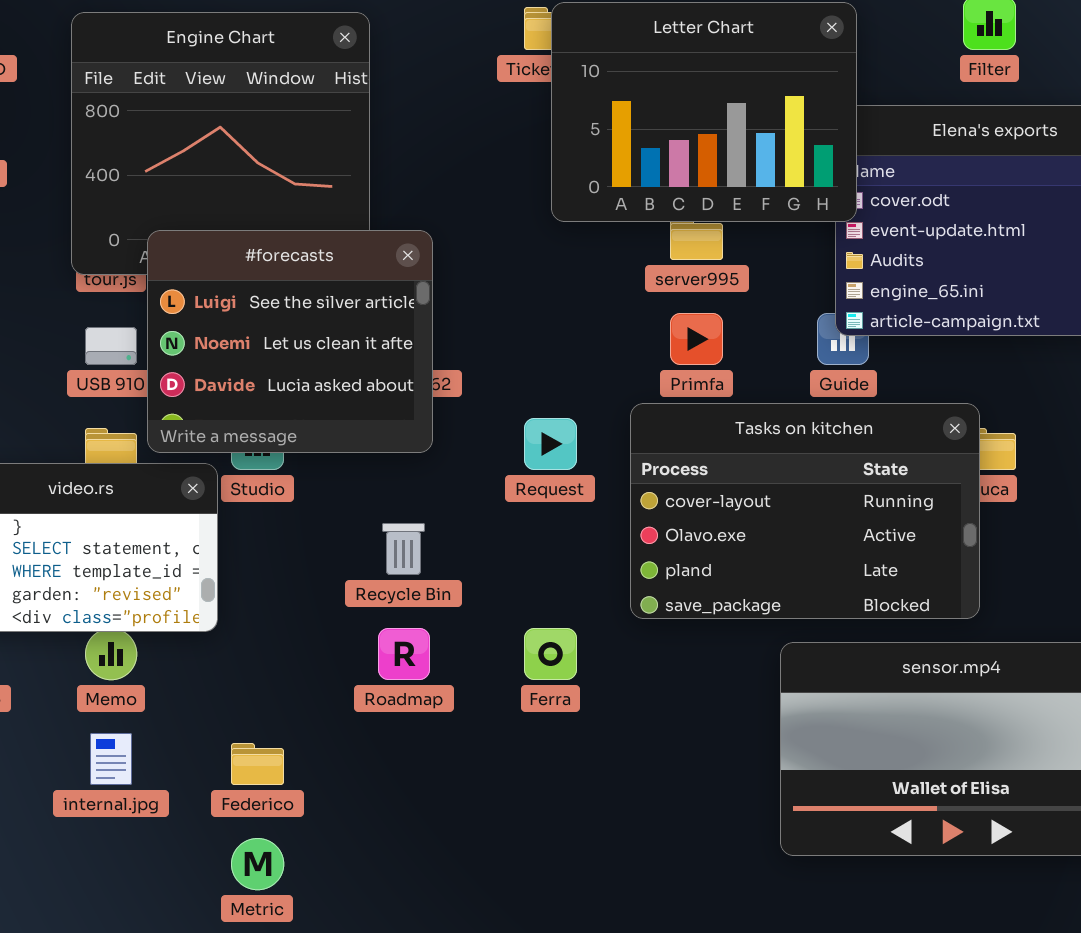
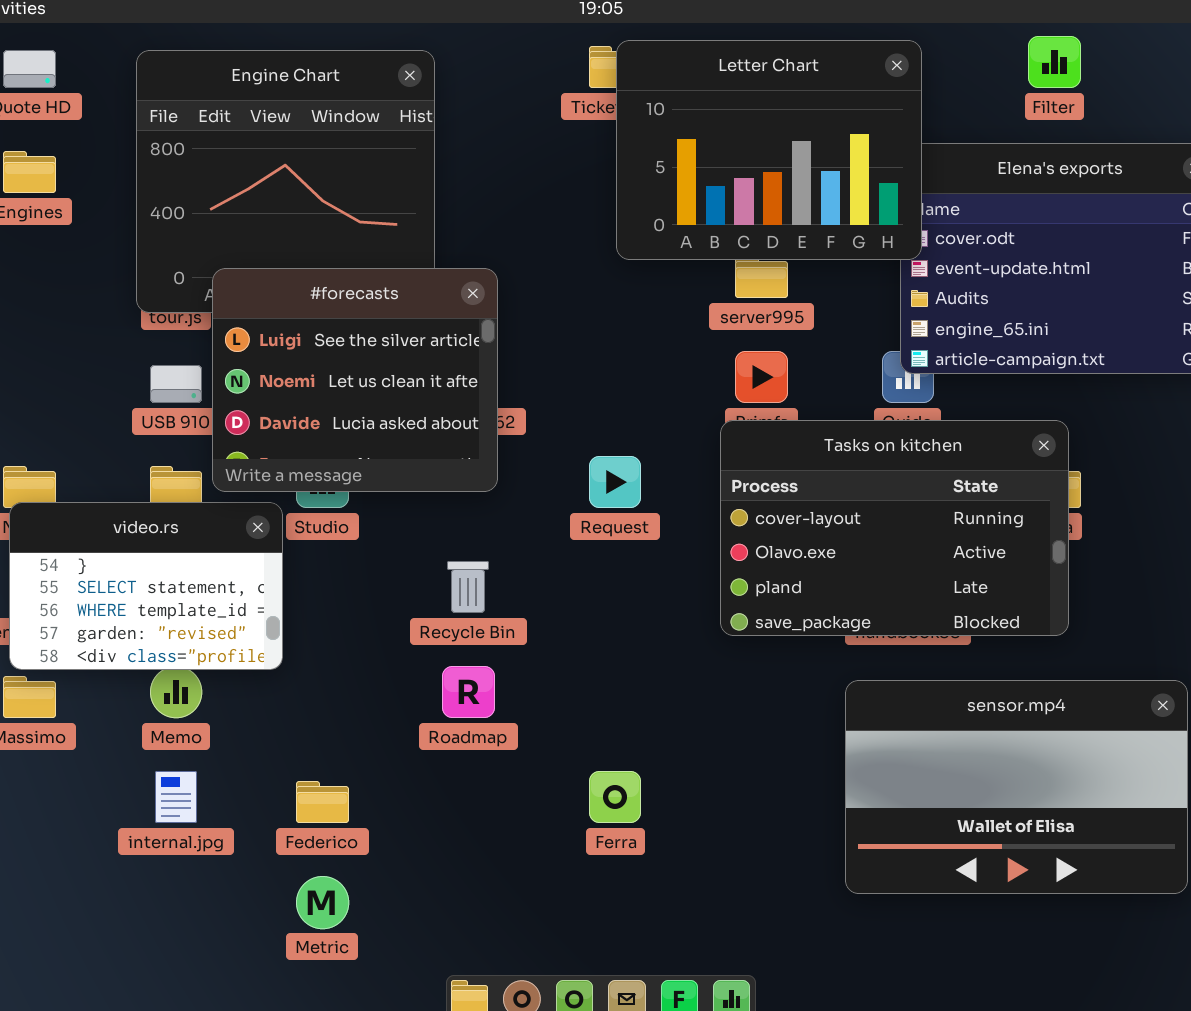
Tasks on kitchen: [630,403,980,619] -> [720,420,1069,636], moved
Ferra: [524,628,577,680] -> [589,771,641,823], moved

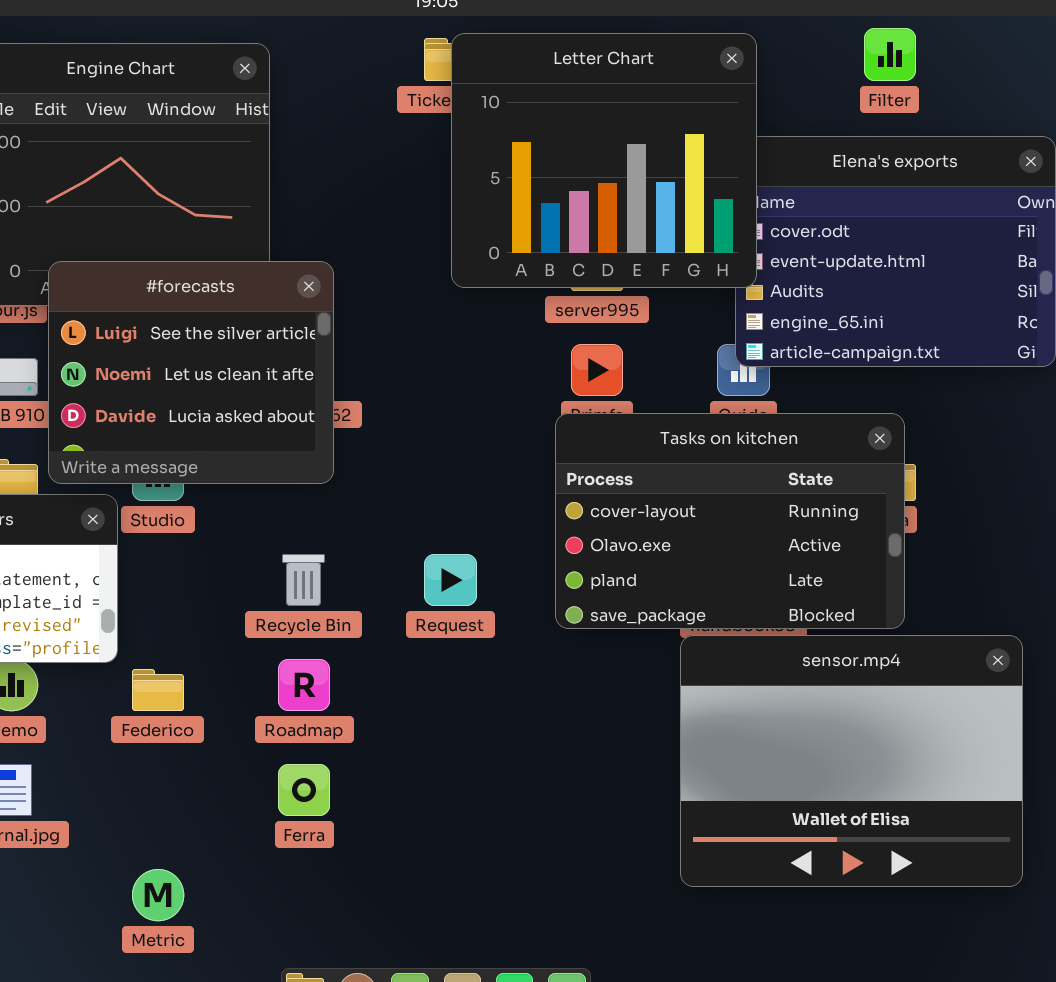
Letter Chart: [616,40,922,260] -> [451,33,757,288], resized
Request: [589,456,641,508] -> [424,554,477,606], moved
sensor.mp4: [845,680,1188,894] -> [680,635,1023,887], resized
Ferra: [589,771,641,823] -> [278,764,330,816], moved
Federico: [296,781,349,823] -> [132,669,184,711], moved

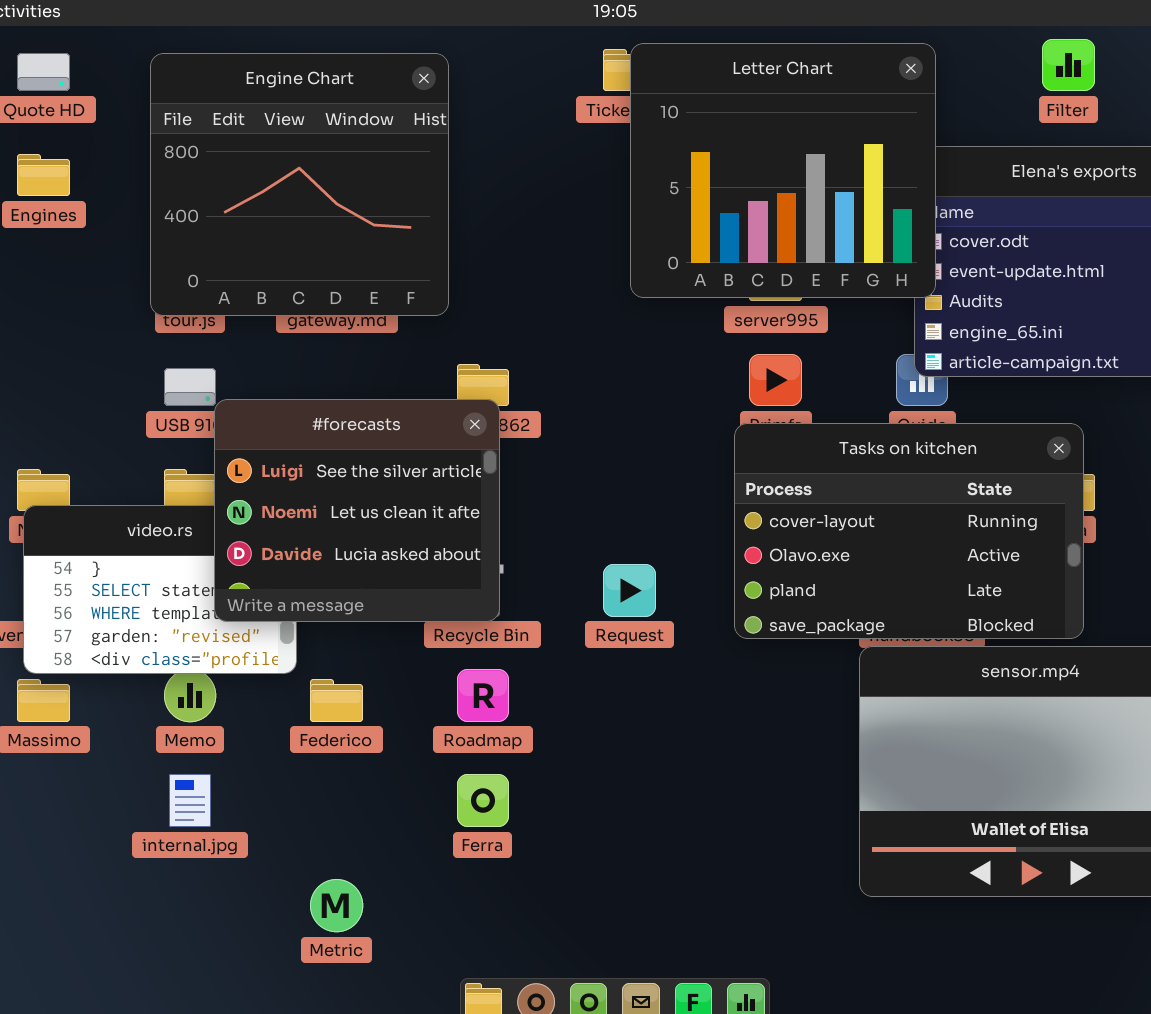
#forecasts: [48,261,334,484] -> [214,399,500,622], moved

